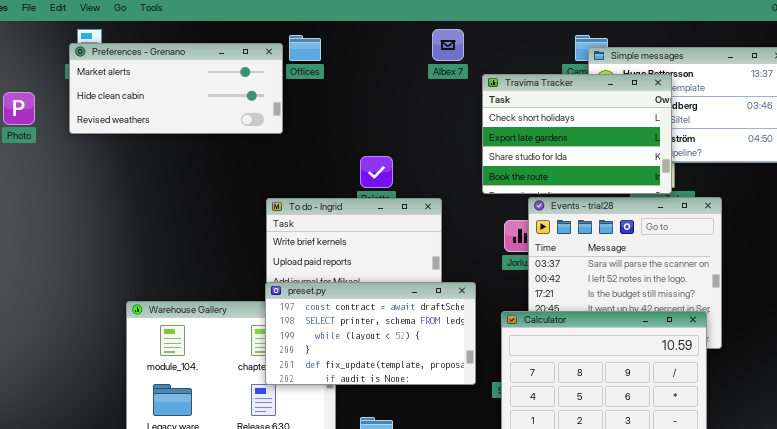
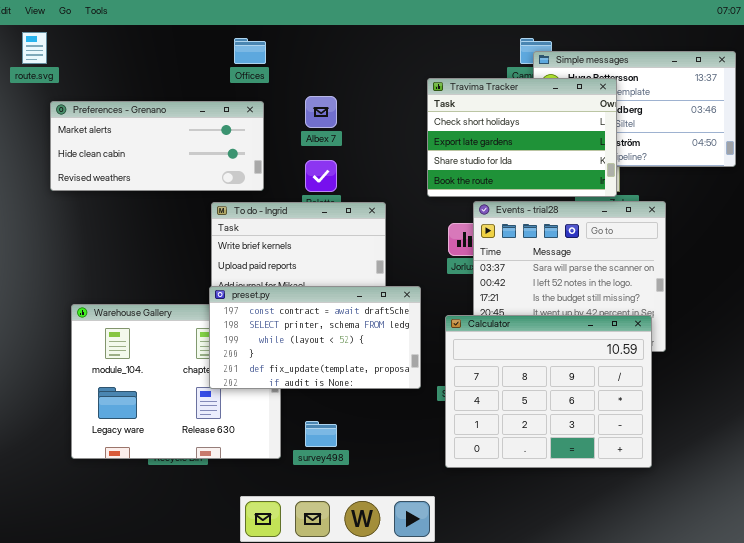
Albex 7: [432,29,464,61] -> [305,96,337,128], moved
Preferences - Grenano: [69,43,283,134] -> [50,101,264,191], moved

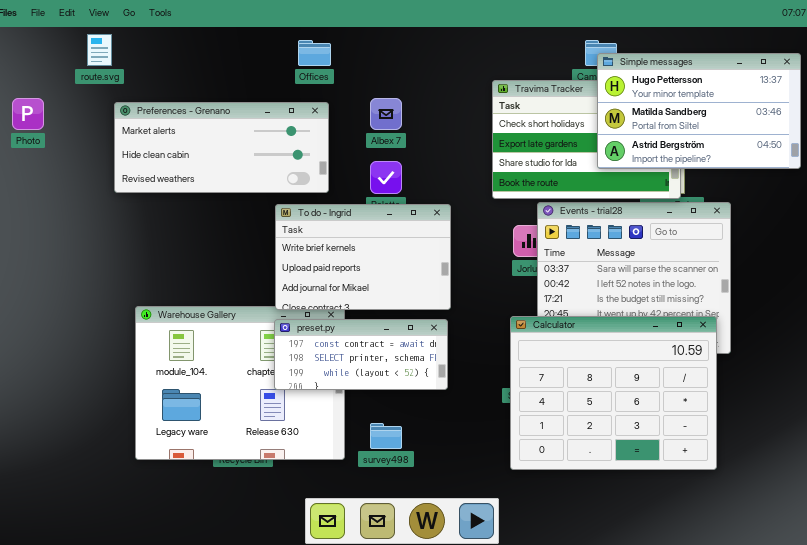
Simple messages: [533,51,736,167] -> [597,53,801,169], raised
preset.py: [209,286,421,389] -> [274,319,448,390], resized

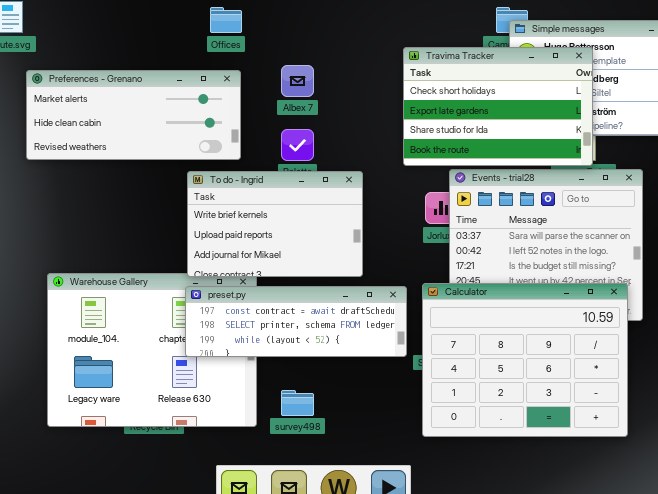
Travima Tracker: [492,80,681,199] -> [403,47,593,166], raised
preset.py: [274,319,448,390] -> [185,286,407,357], resized

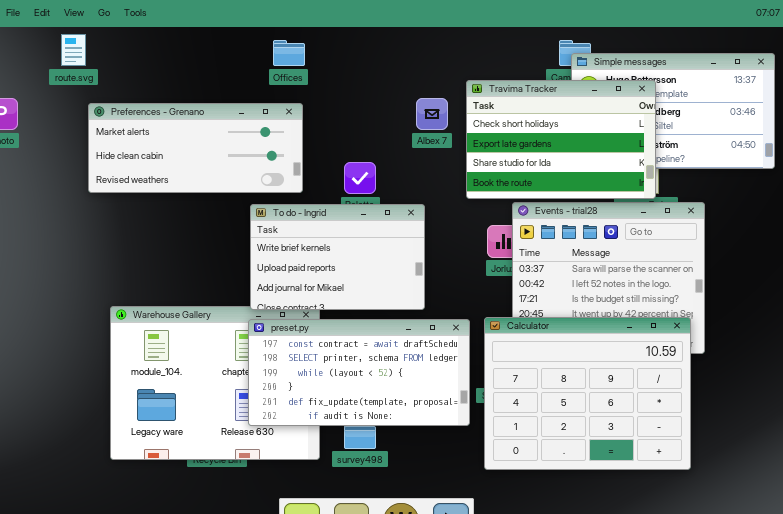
Albex 7: [281,65,314,97] -> [416,98,448,130], moved
preset.py: [185,286,407,357] -> [248,319,470,426], resized

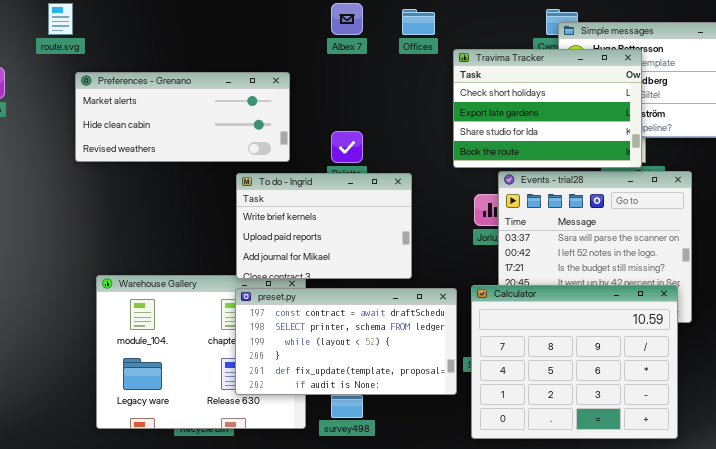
Offices: [273,40,305,66] -> [402,9,435,35], moved
Albex 7: [416,98,448,130] -> [331,3,363,35], moved

